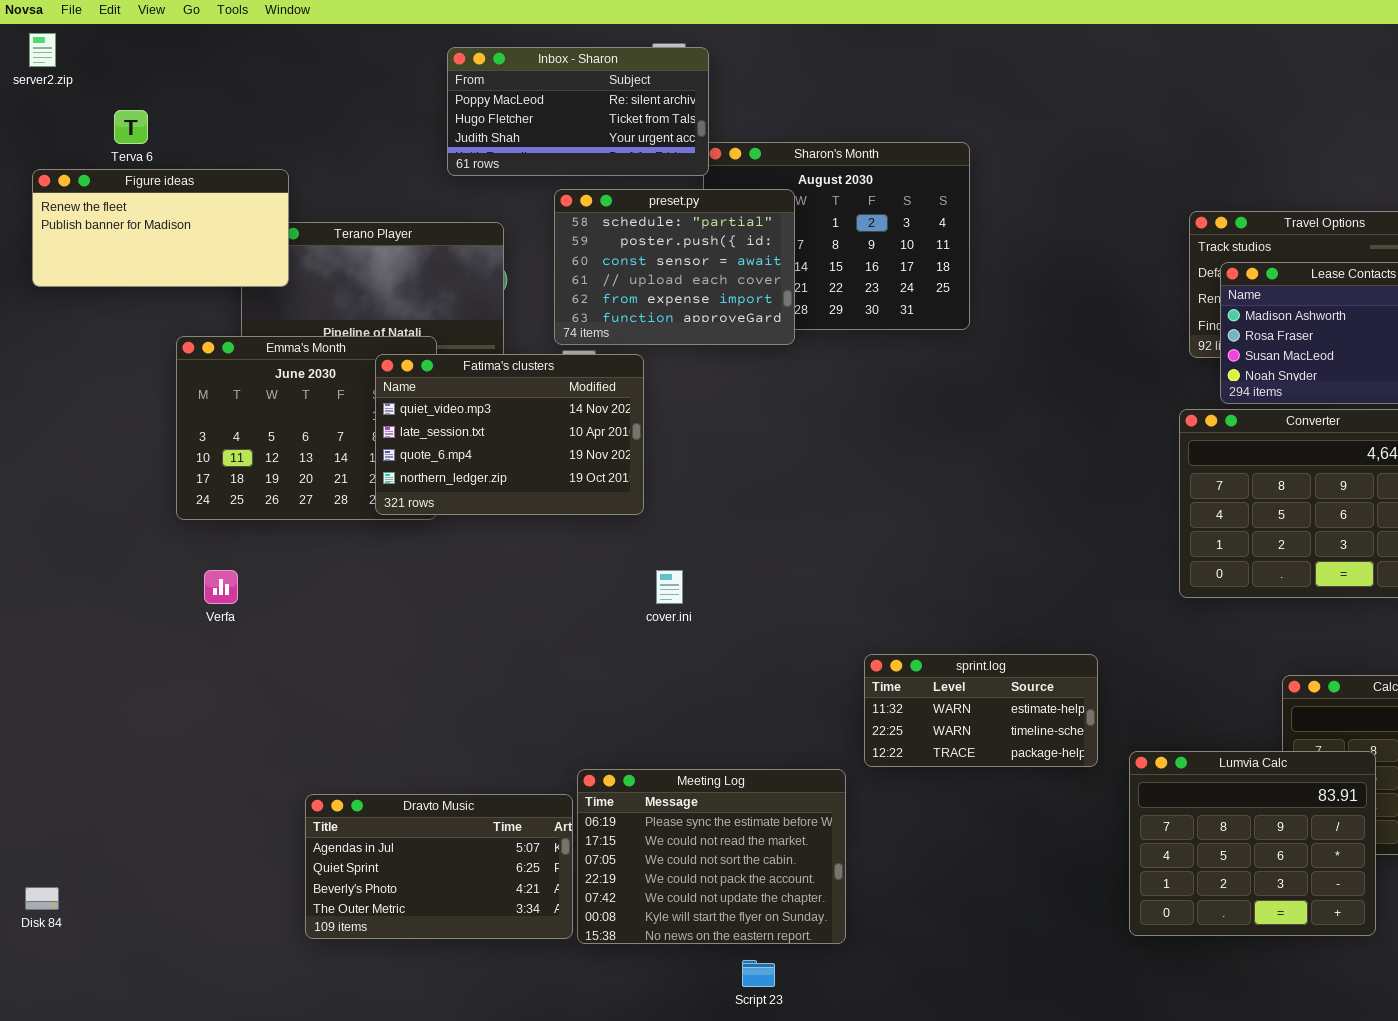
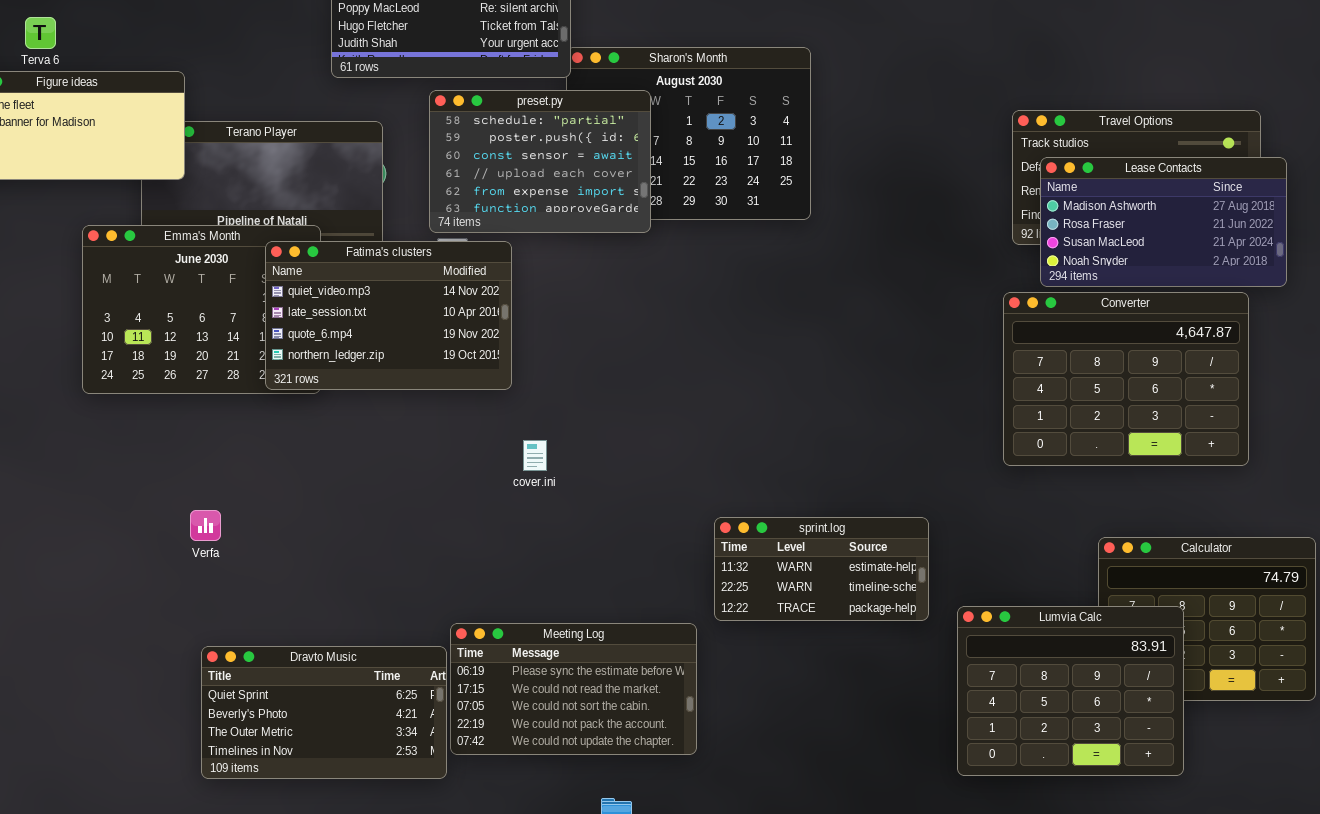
Verfa: [204,570,238,604] -> [190,510,221,541], moved
Meeting Log: [577,769,846,944] -> [450,623,697,755], resized
Dravto Music: [305,794,573,939] -> [201,646,447,779], scrolled down 1 row

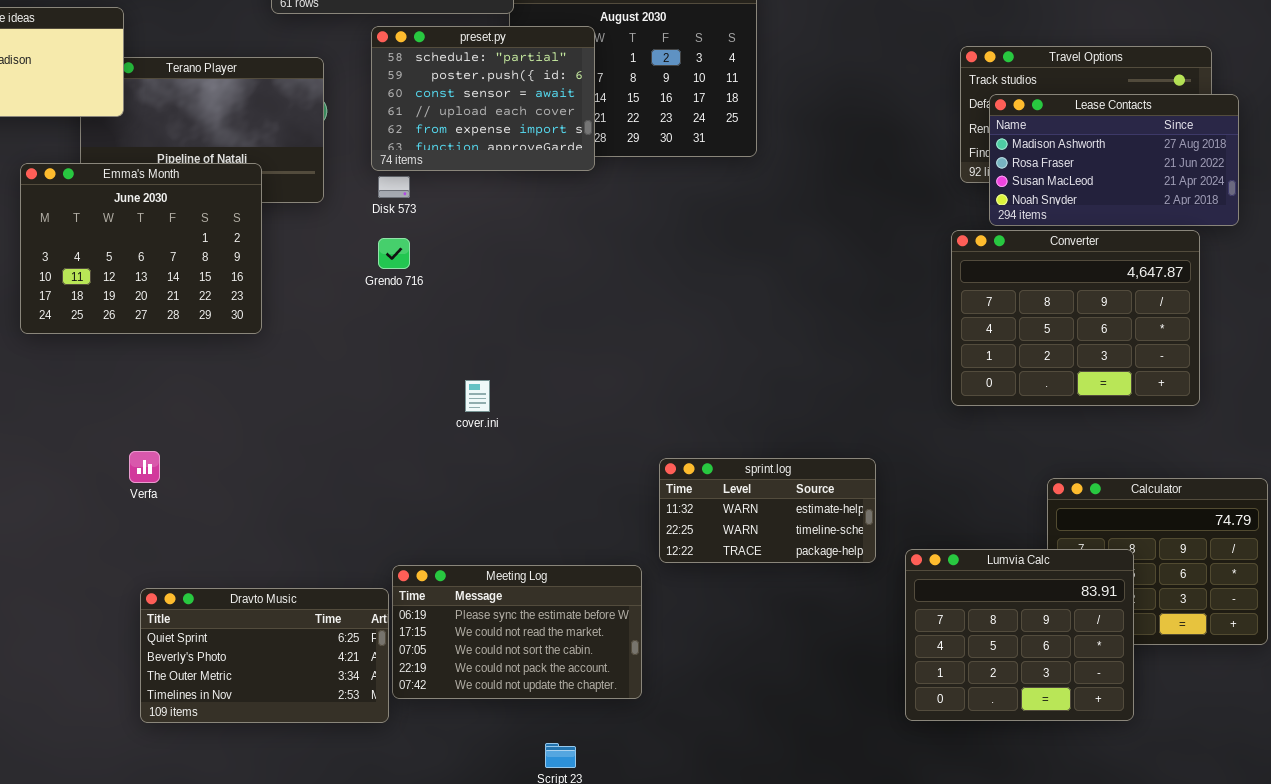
Fatima's clusters: [265,241,512,390] -> none, closed

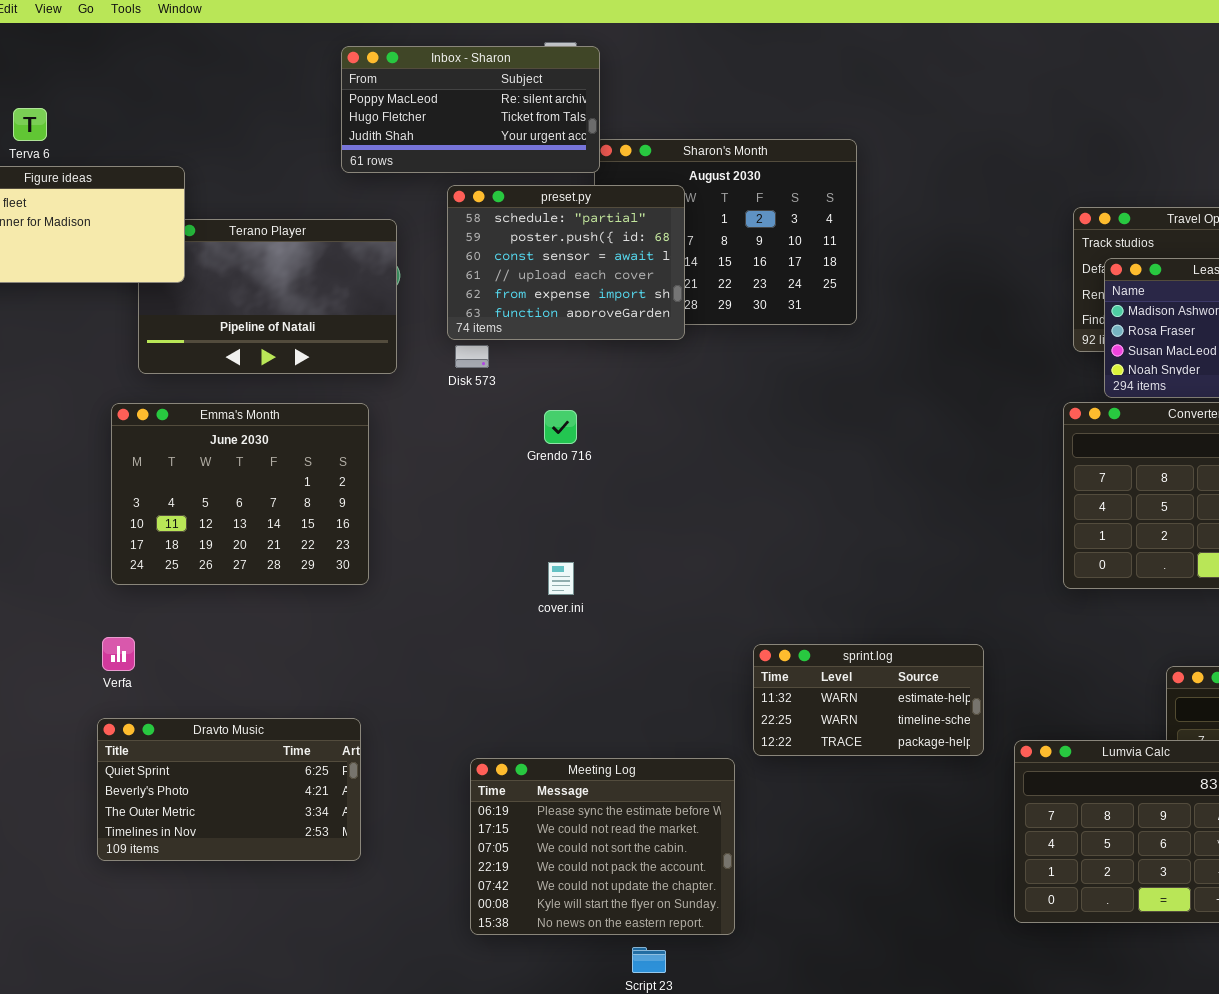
Emma's Month: [20,163,262,334] -> [111,403,369,585], moved
Grendo 716: [378,238,410,269] -> [544,410,577,444], moved
Verfa: [129,451,160,483] -> [102,637,135,671], moved
Meeting Log: [392,565,642,699] -> [470,758,735,935], resized
Dravto Music: [140,588,389,723] -> [97,718,361,861], moved

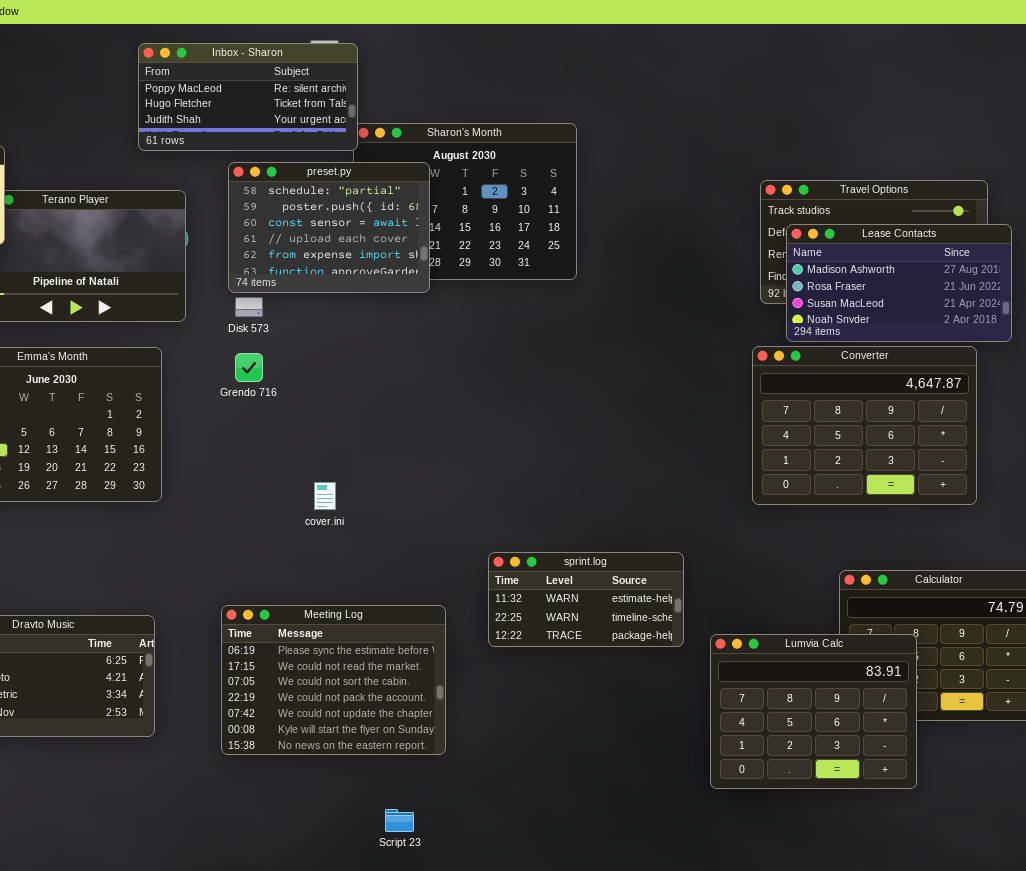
Grendo 716: [544,410,577,444] -> [235,353,263,382], moved
Meeting Log: [470,758,735,935] -> [221,605,446,755], moved

